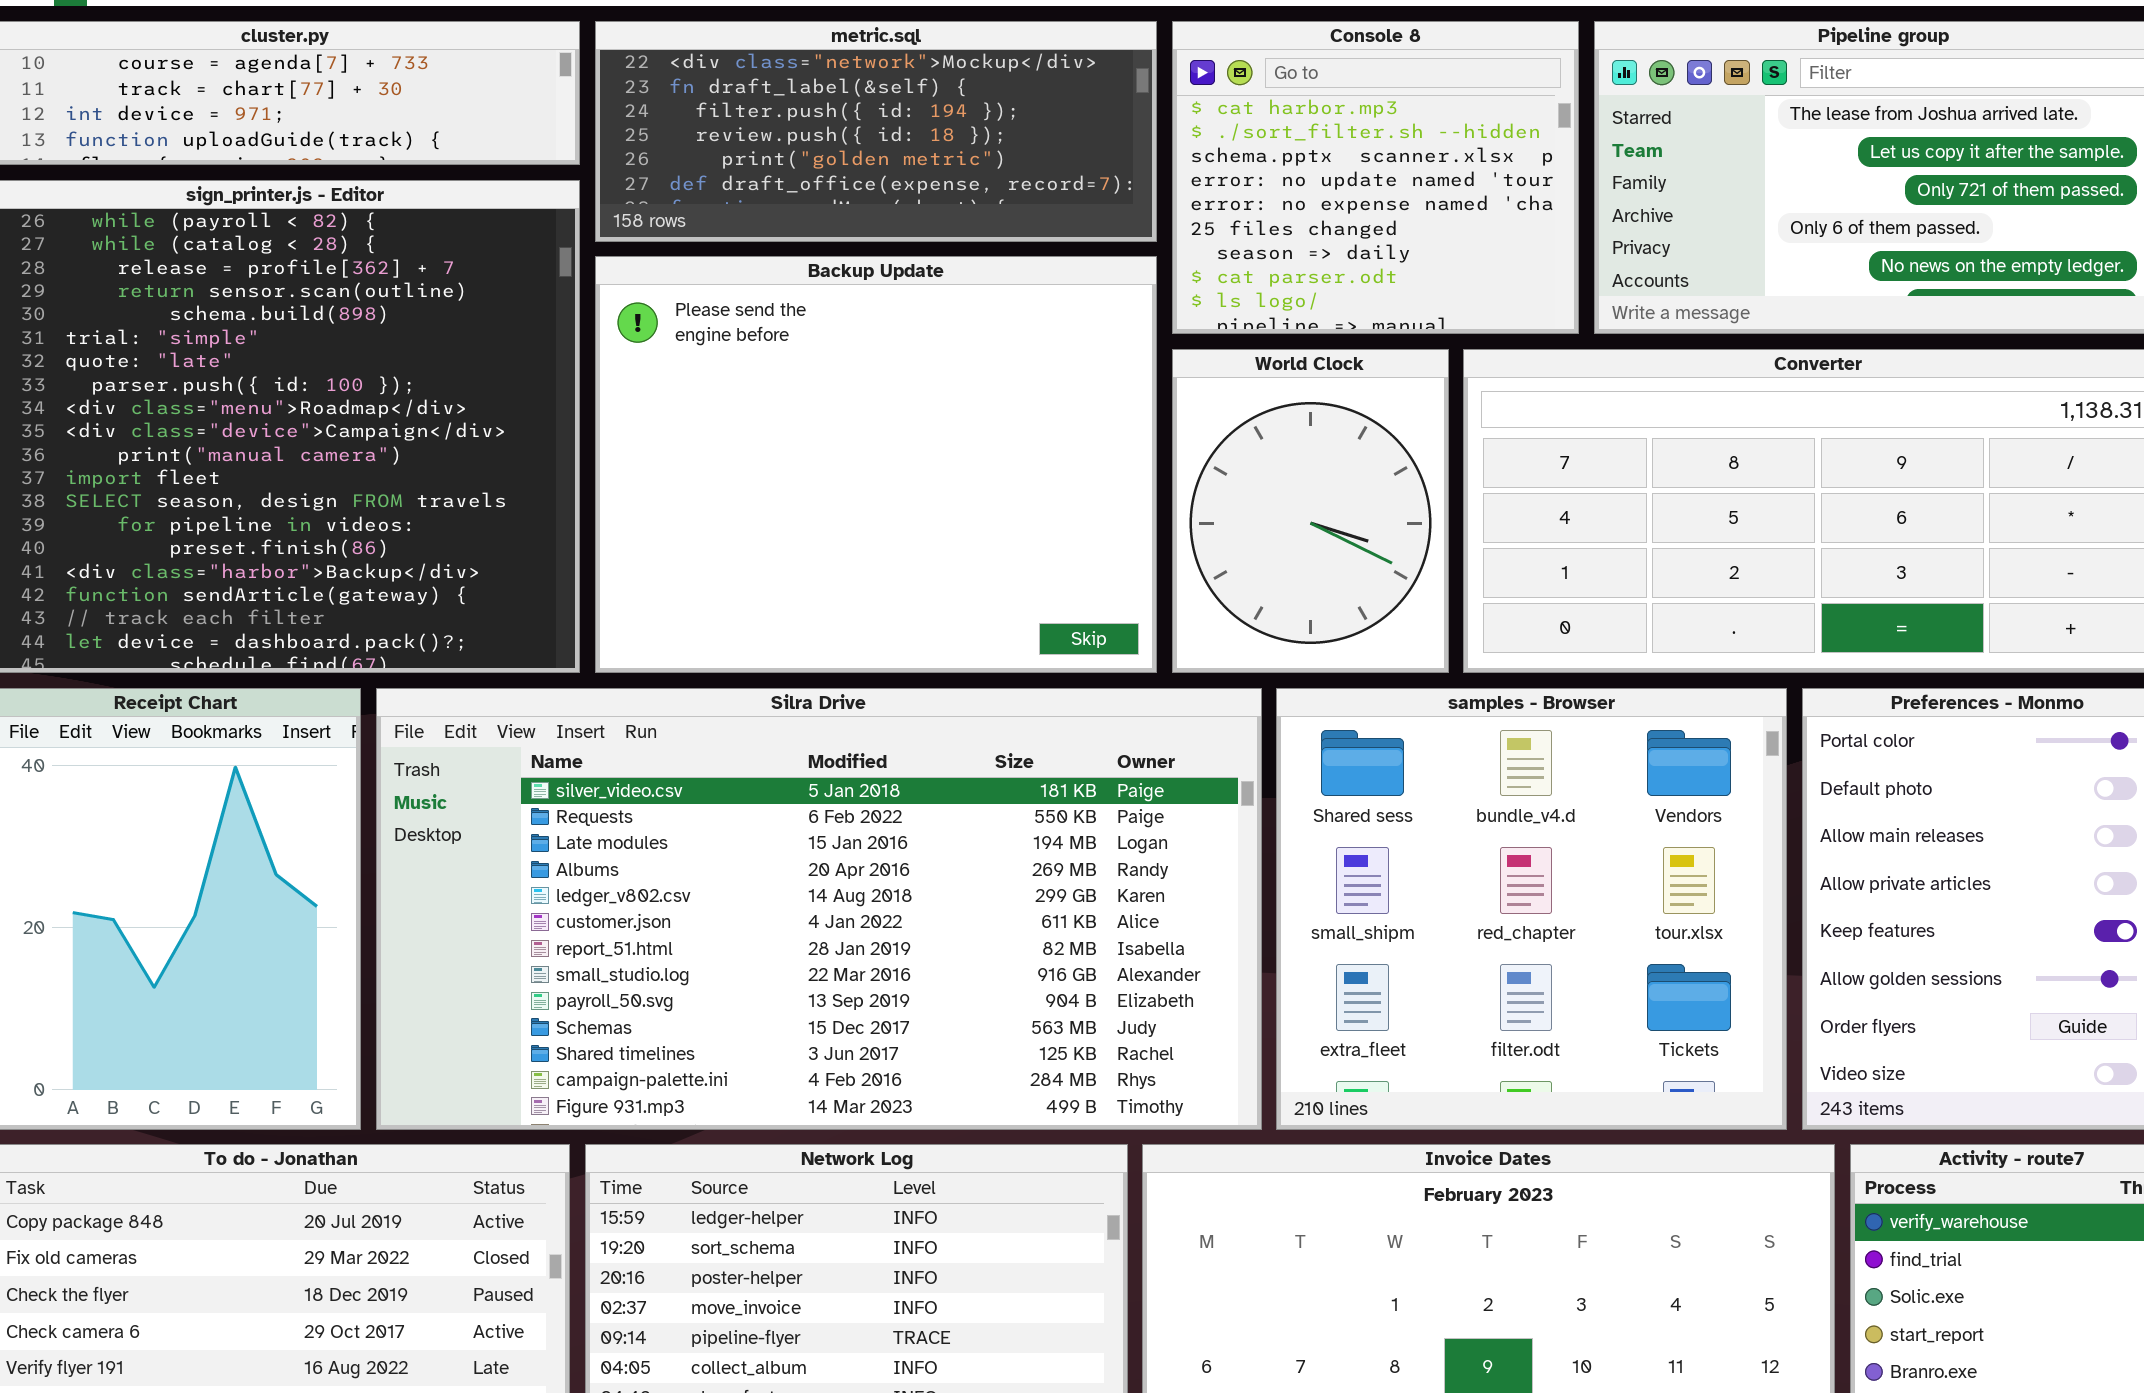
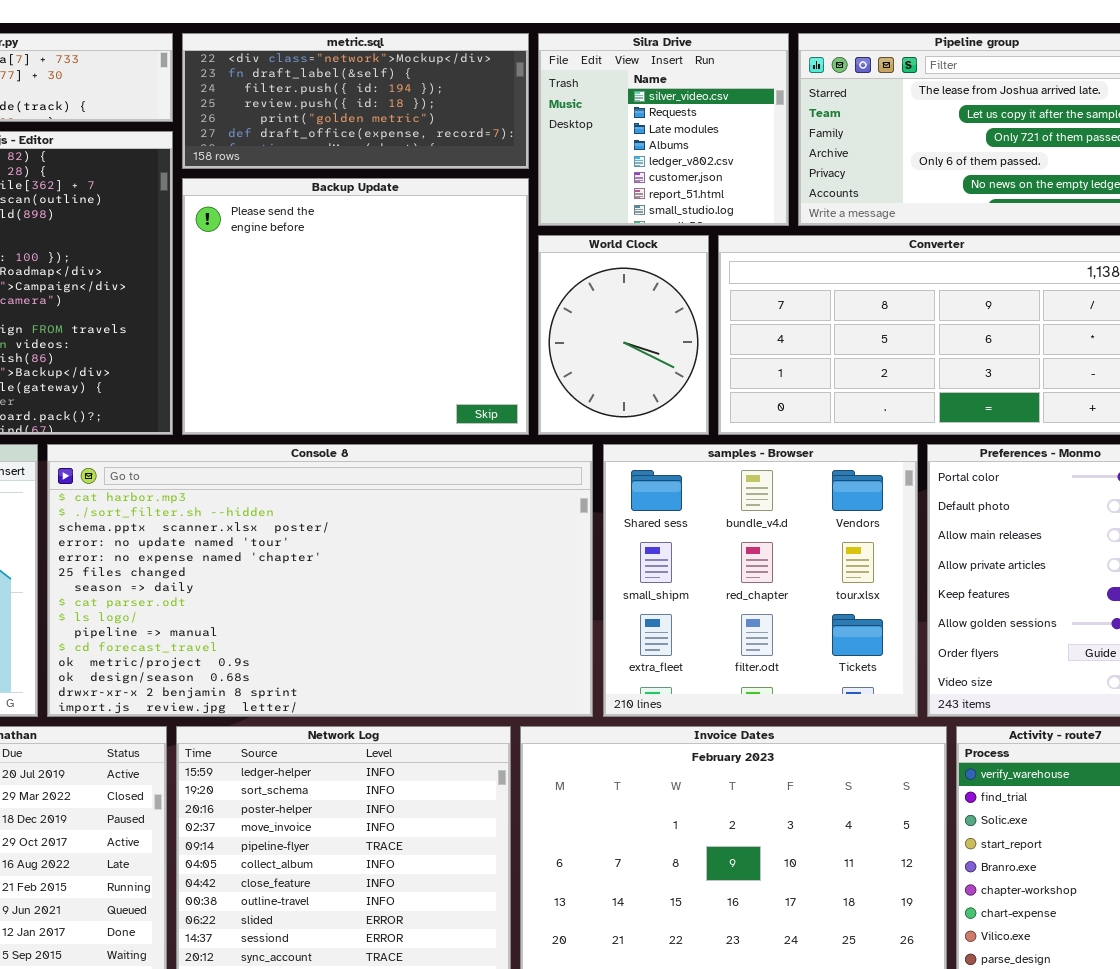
Console 8: [1172,21,1579,334] -> [47,444,593,717], moved, resized
Silra Drive: [376,688,1262,1130] -> [538,33,789,226], moved, resized

